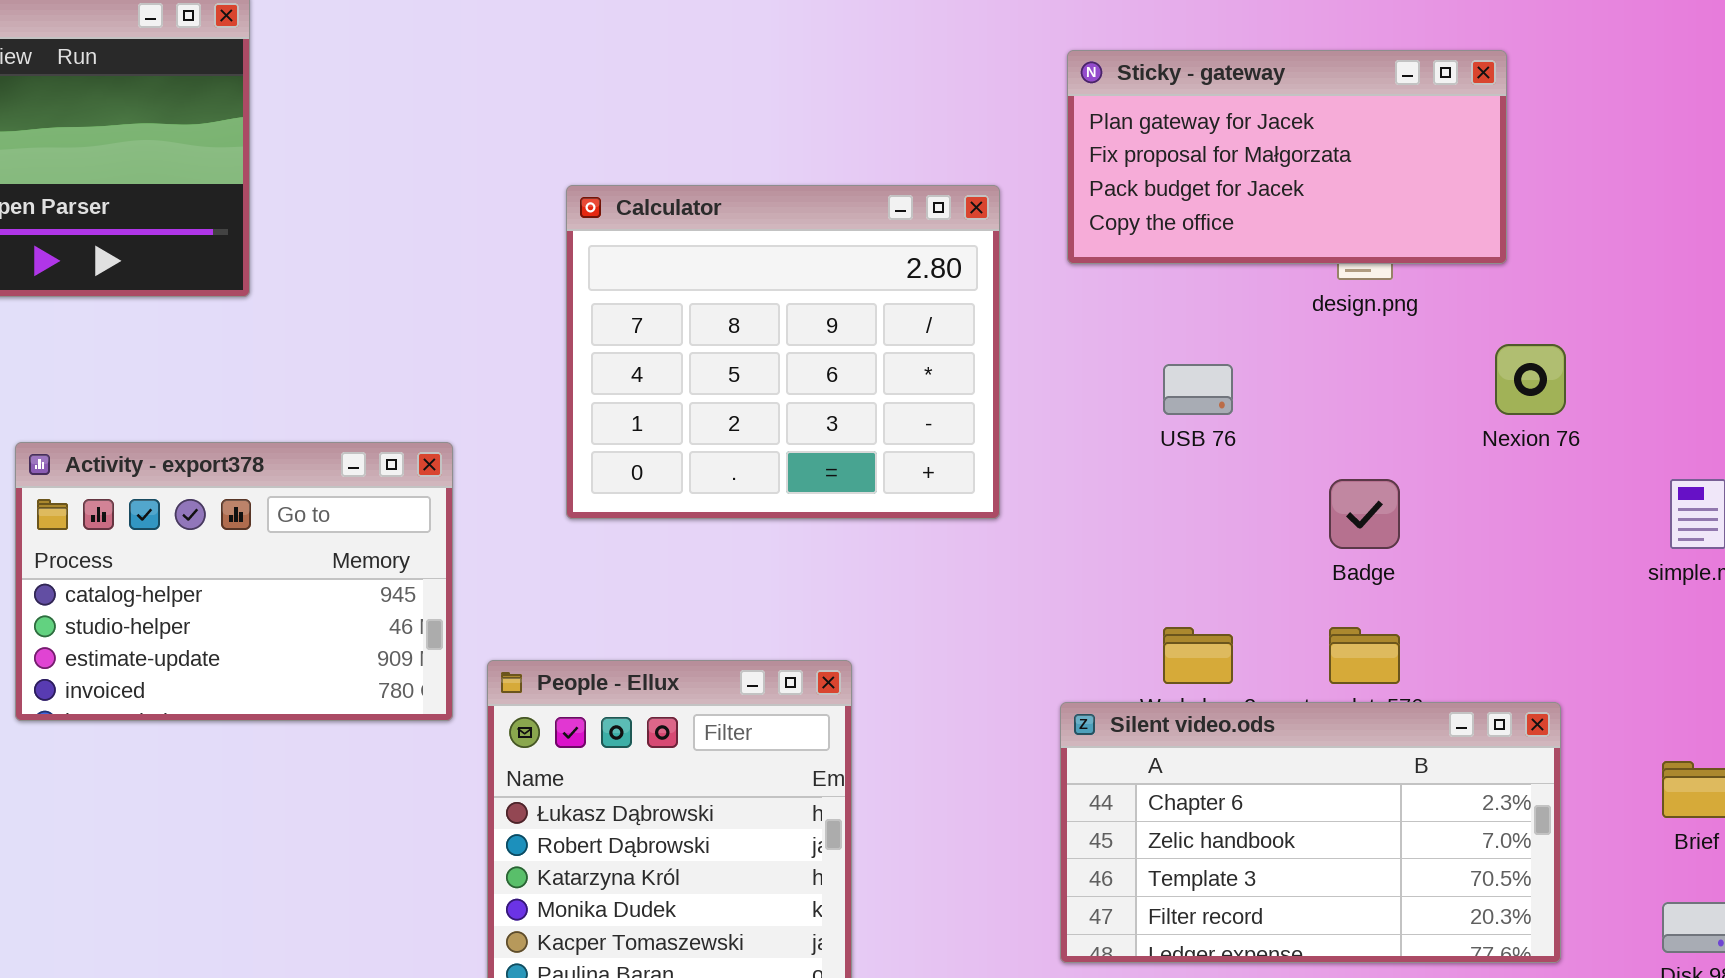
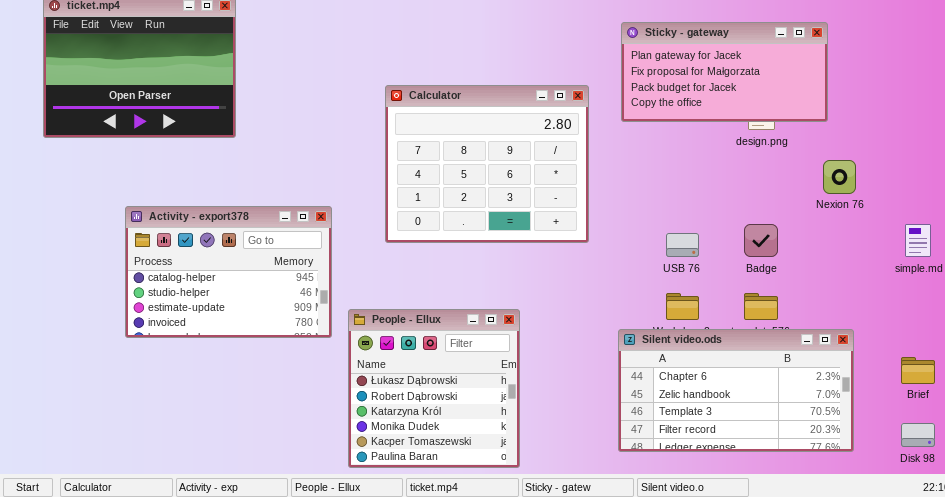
USB 76: [1163,364,1233,415] -> [666,233,699,257], moved

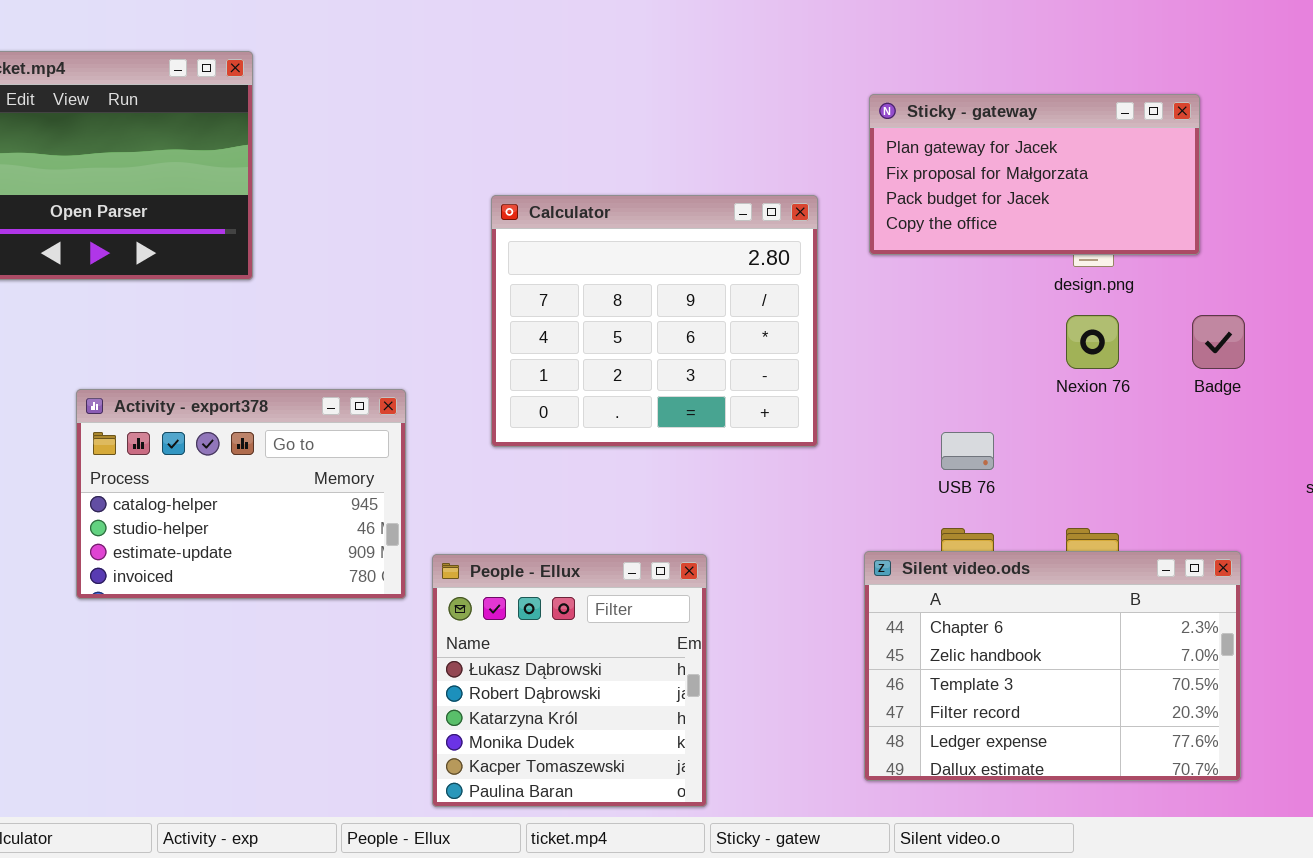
Nexion 76: [823,160,856,194] -> [1066,315,1119,369], moved
Badge: [744,224,778,257] -> [1192,315,1245,369], moved
Silent video.ods: [618,329,854,452] -> [864,551,1241,781], resized

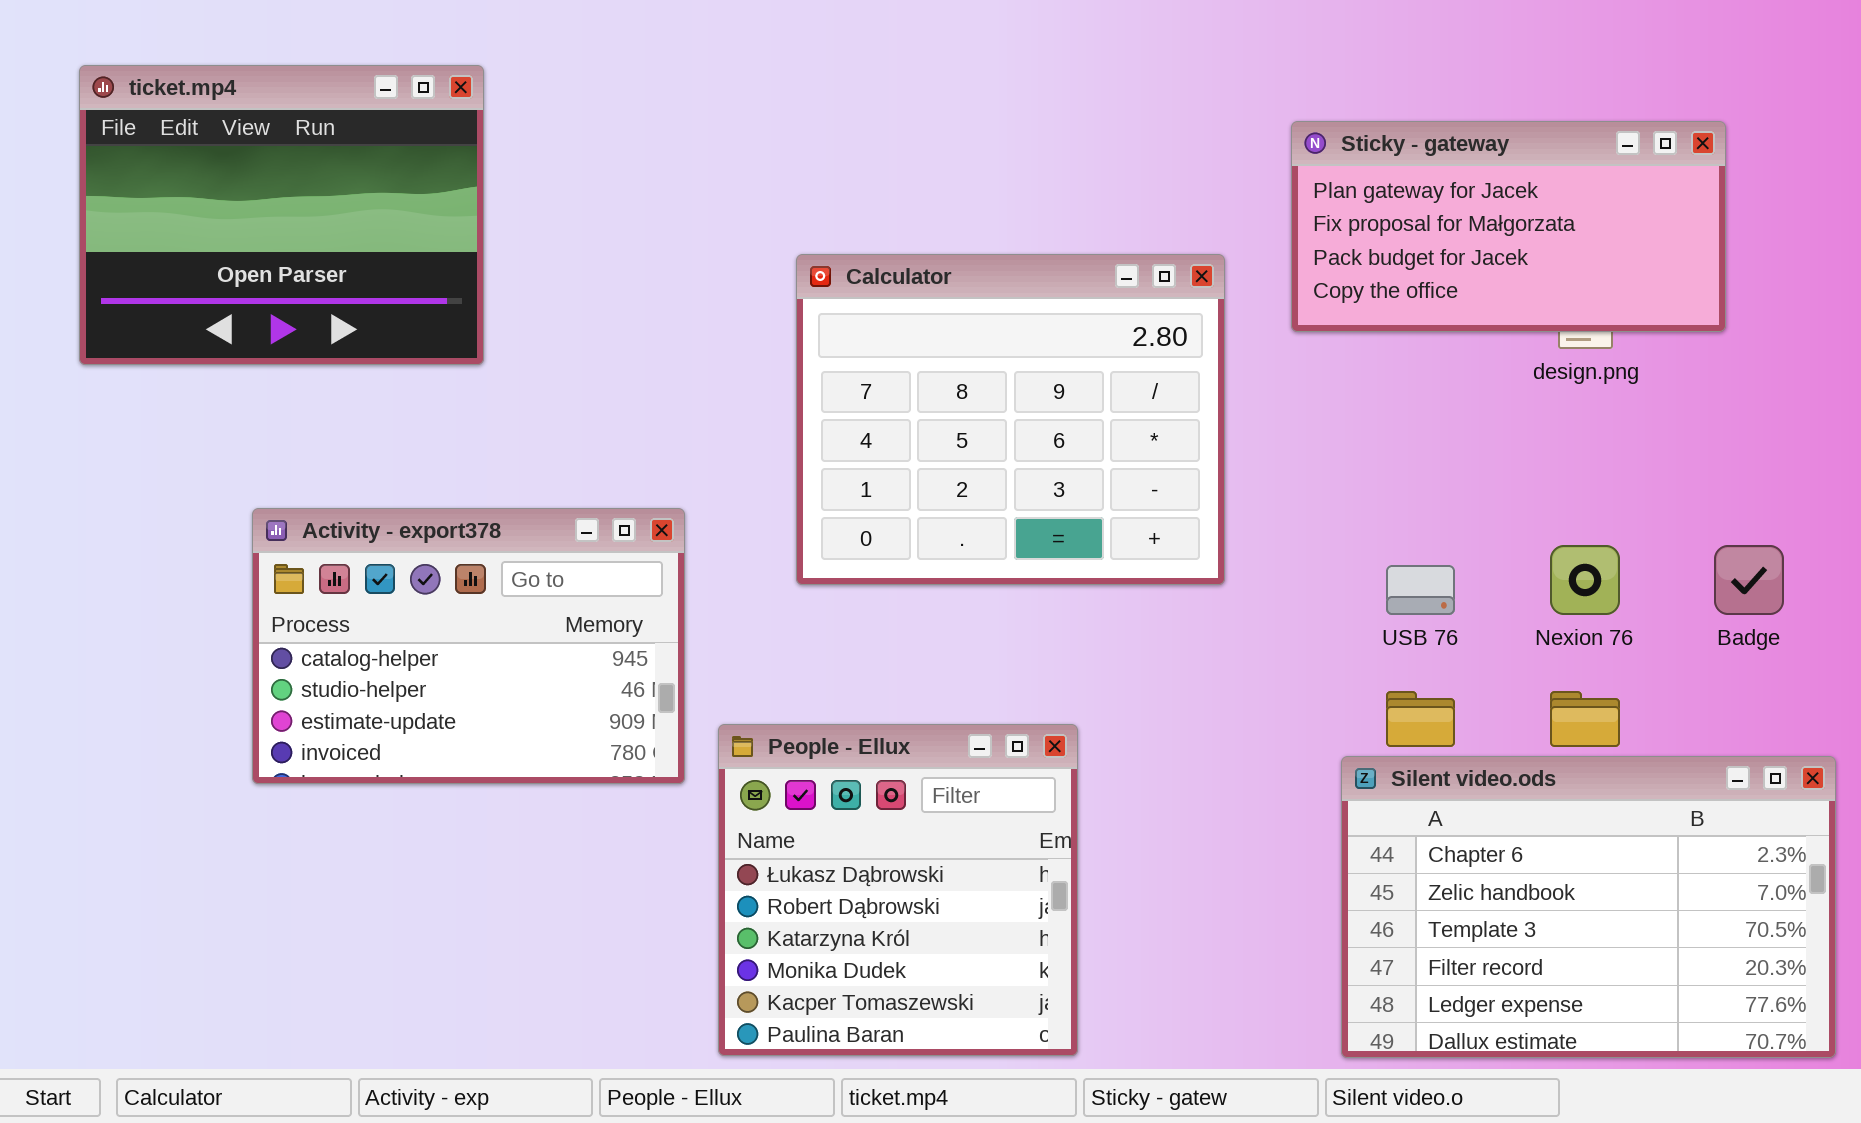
Nexion 76: [1066,315,1119,369] -> [1550,545,1620,615], moved
Badge: [1192,315,1245,369] -> [1714,545,1784,615], moved
Silent video.ods: [864,551,1241,781] -> [1341,756,1836,1058], moved

